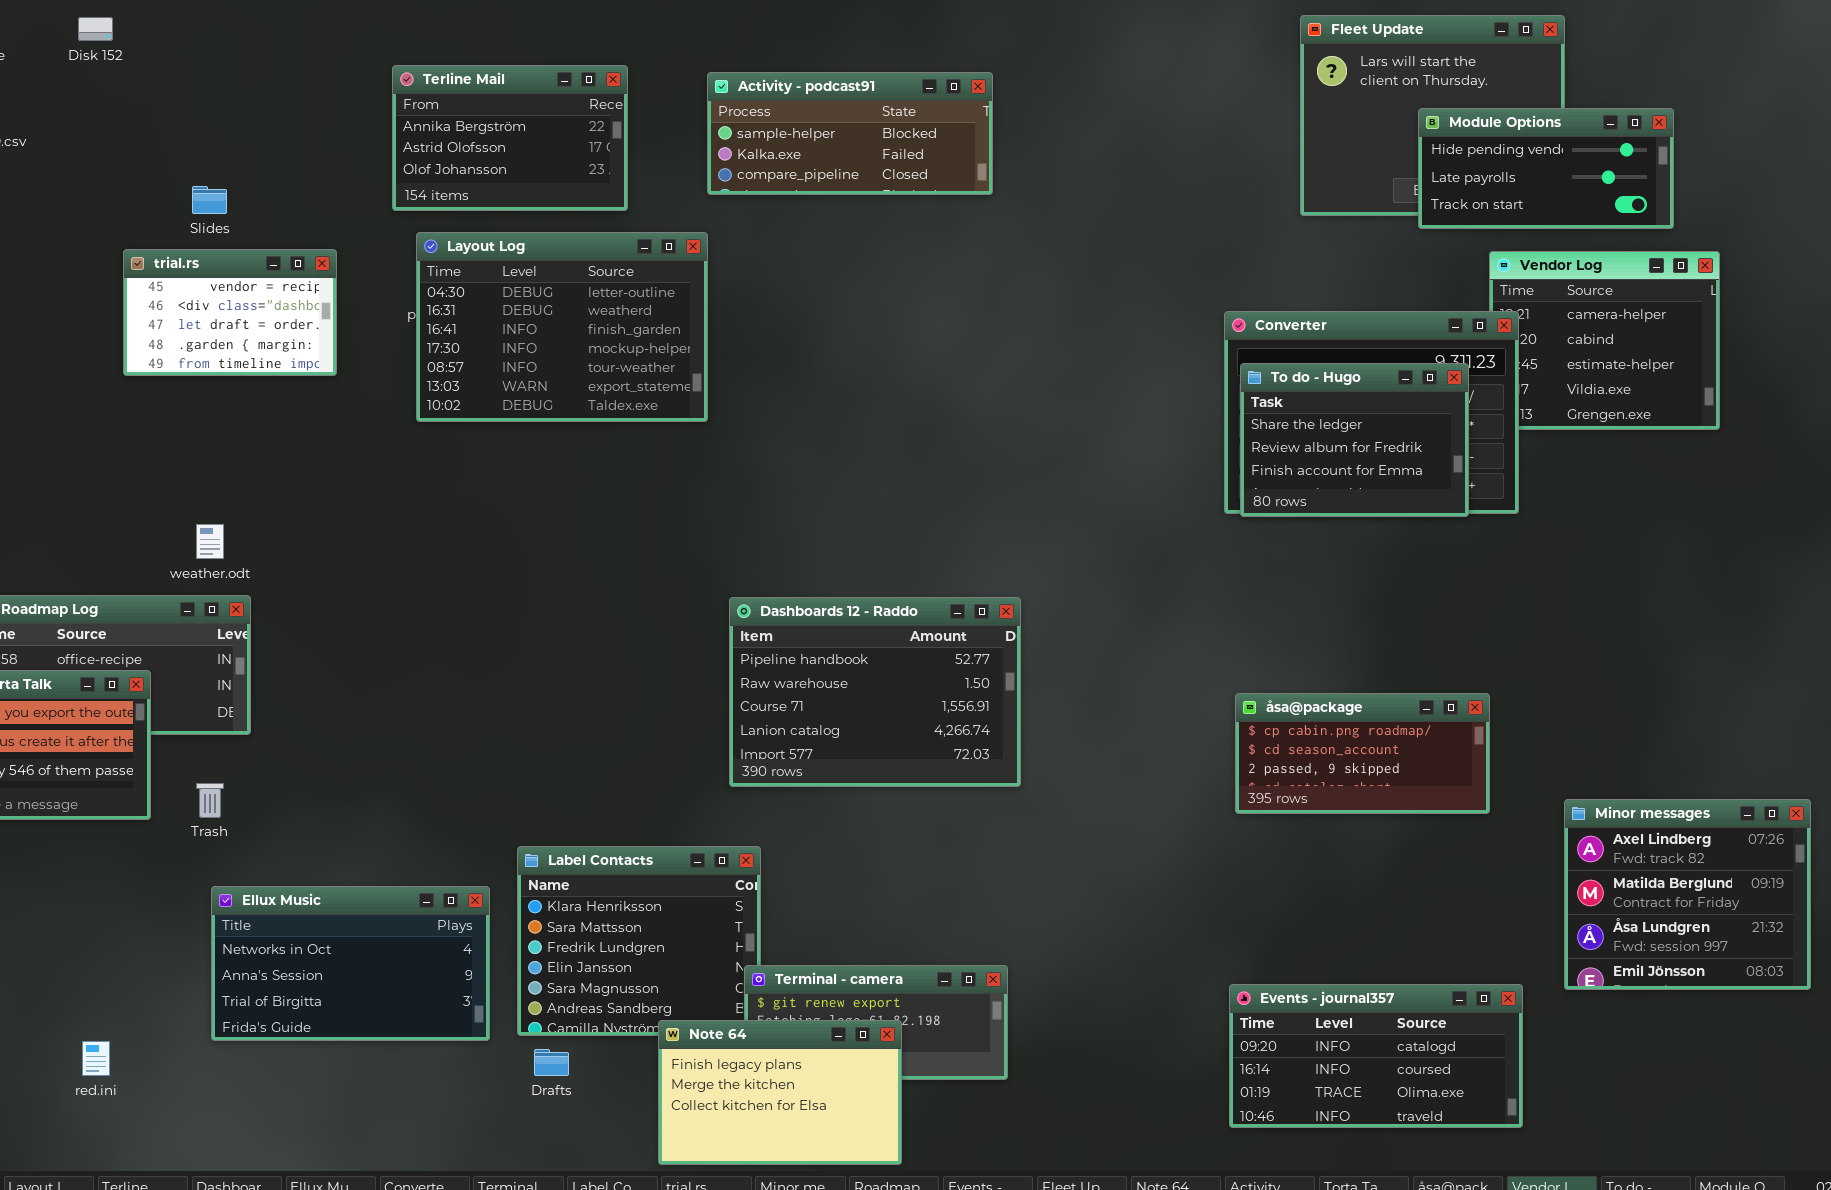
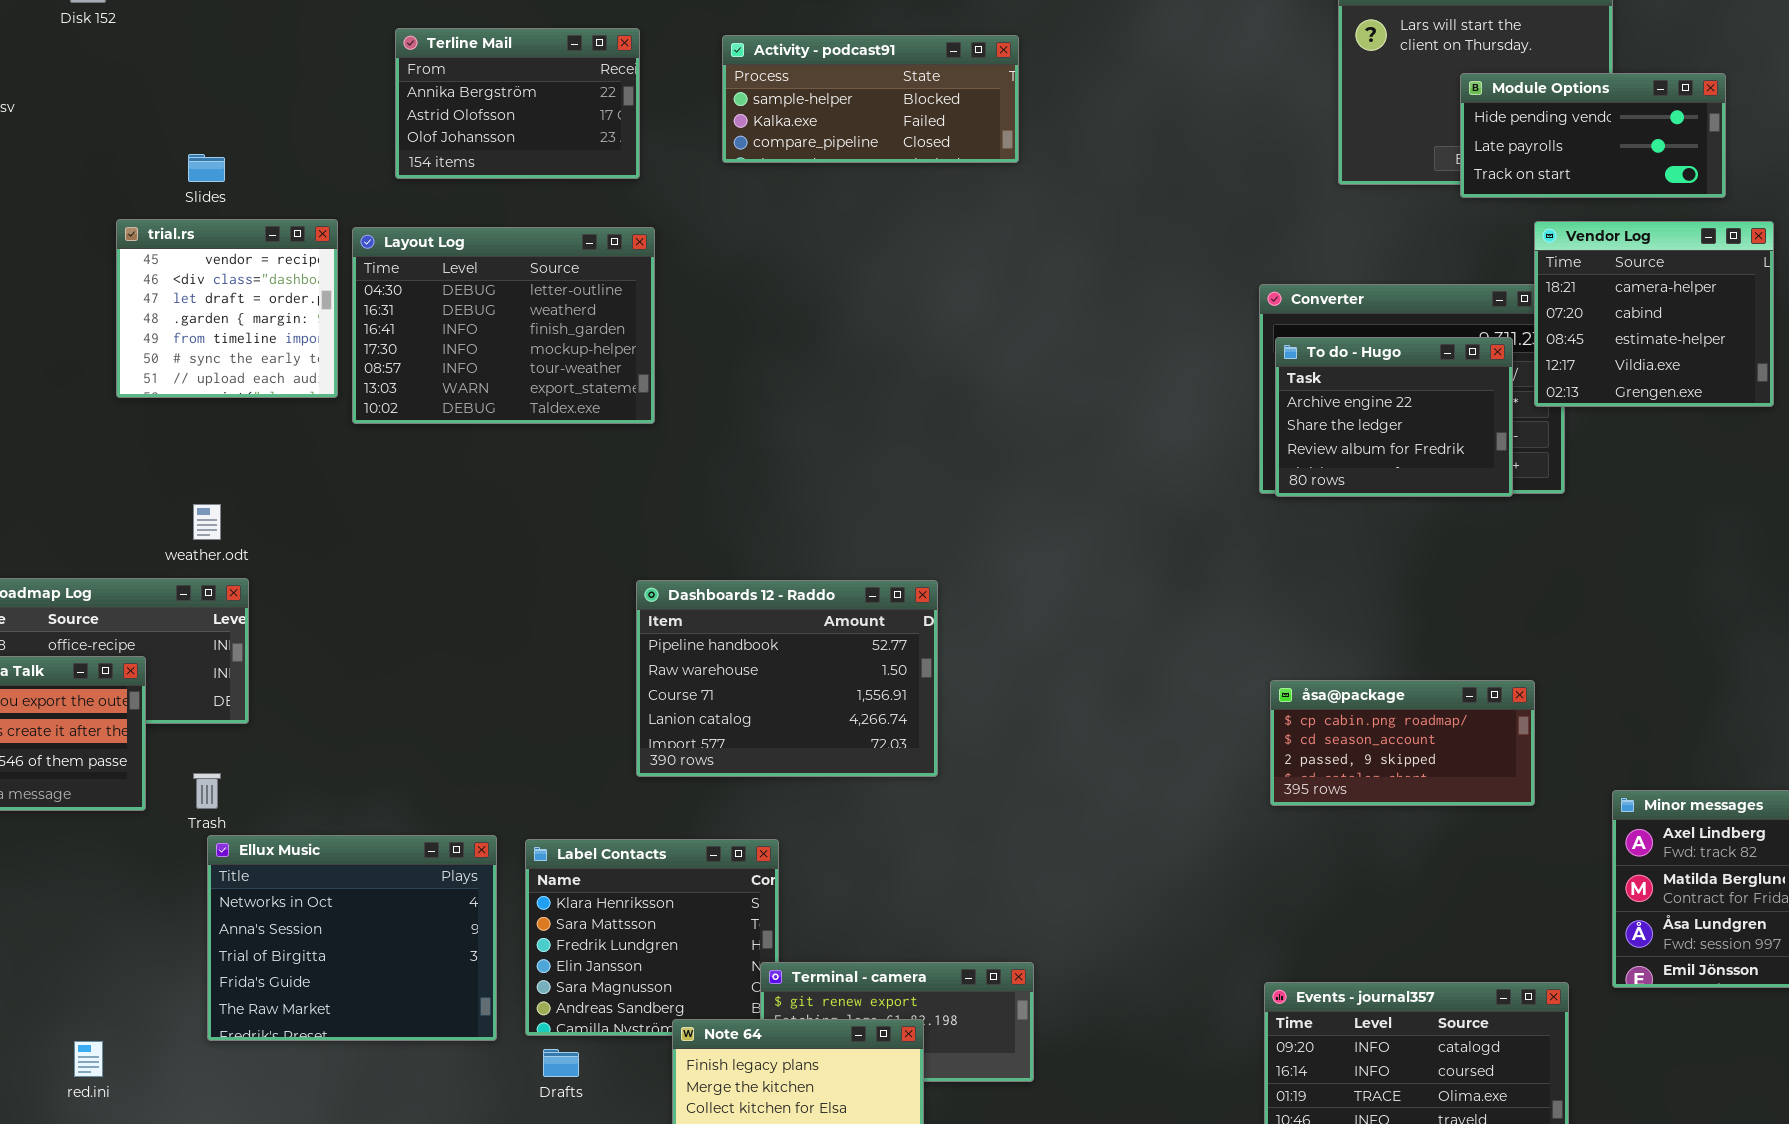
Layout Log: [416,232,708,422] -> [352,227,655,424], moved
trial.rs: [123,249,337,376] -> [116,219,338,398], resized
Vendor Log: [1489,251,1720,430] -> [1534,221,1774,407], raised
To do - Hugo: [1240,363,1469,517] -> [1275,337,1513,497], scrolled up 1 row
Dashboards 12 - Raddo: [729,597,1021,787] -> [636,580,938,777], moved
Ellux Music: [211,886,490,1041] -> [207,835,497,1041], resized

